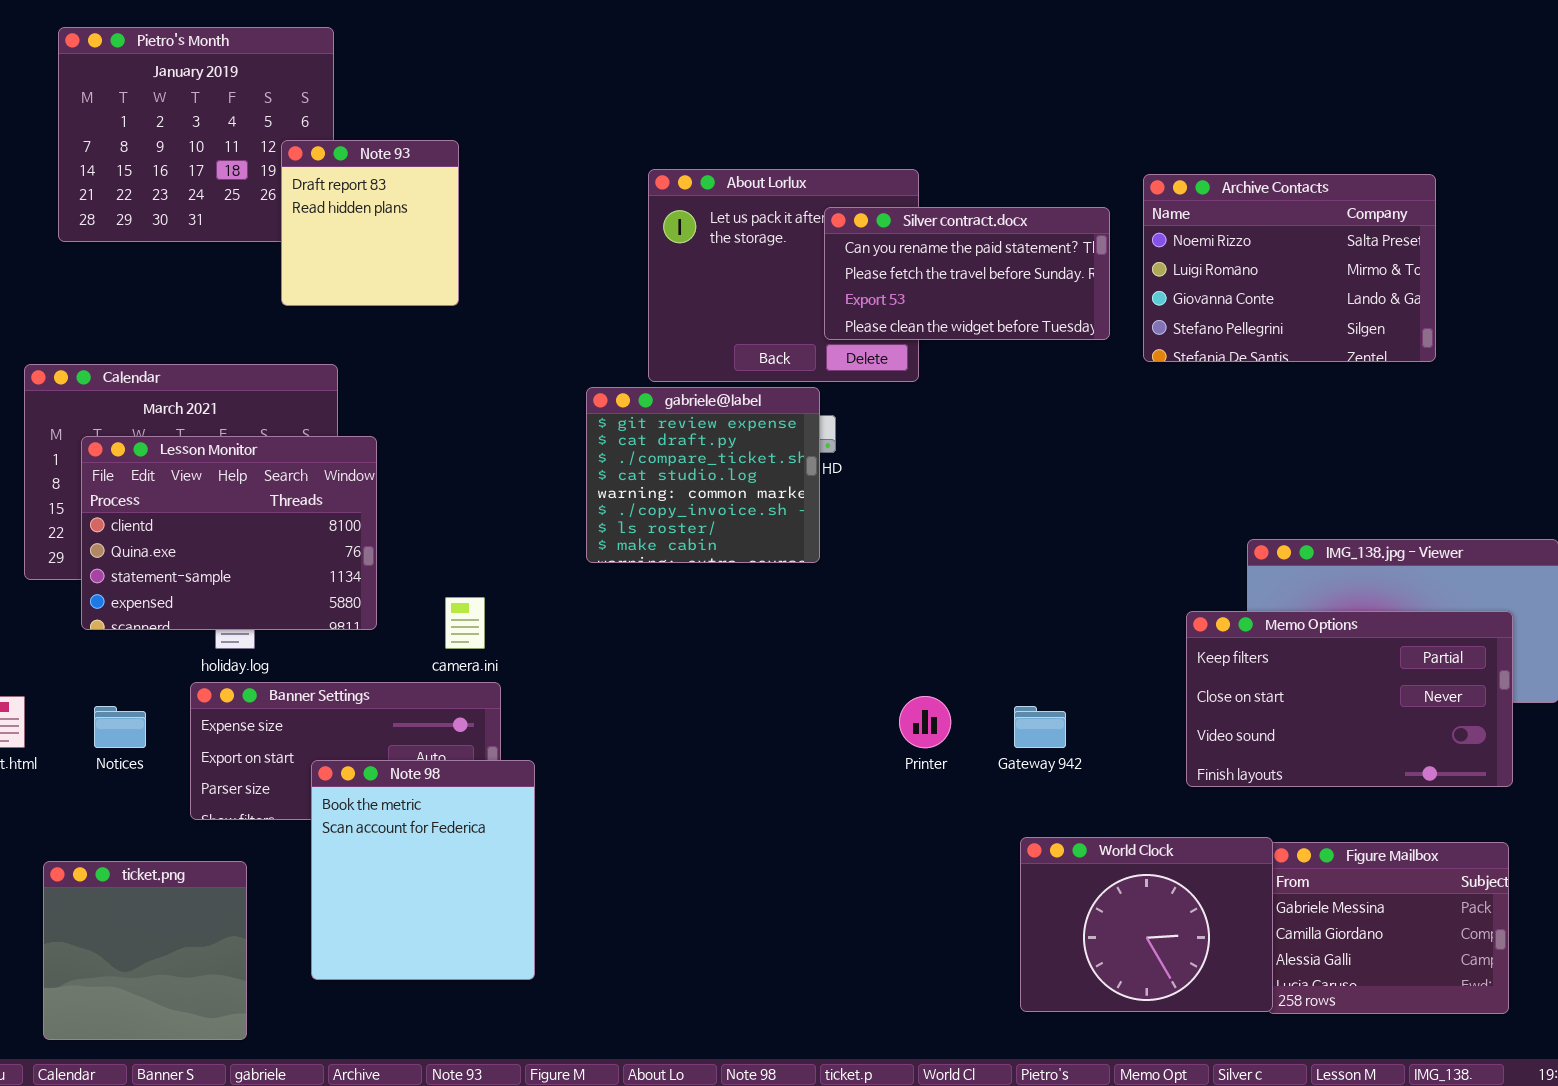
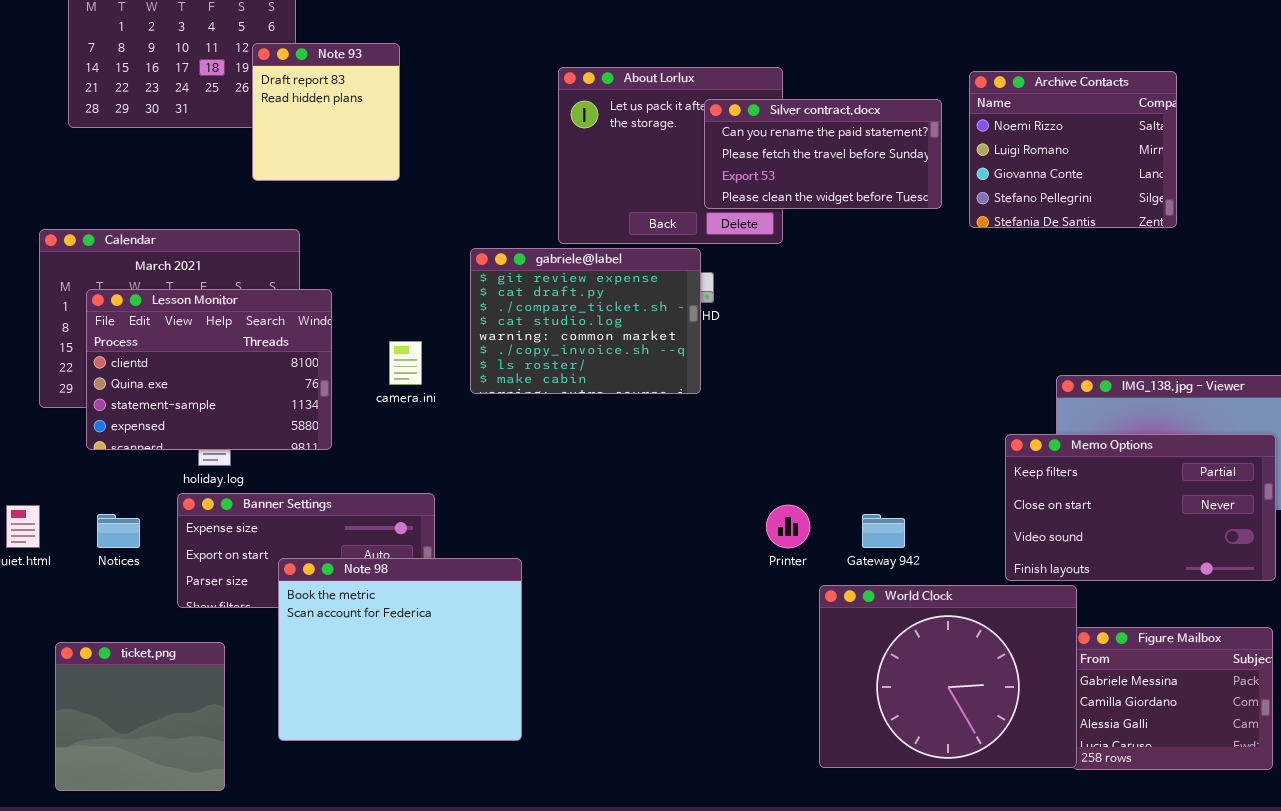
Archive Contacts: [1143,174,1436,362] -> [969,71,1177,228], resized
gabriele@label: [586,387,820,563] -> [470,248,701,394], resized
camera.ini: [445,597,485,649] -> [389,341,422,385], moved
Note 98: [311,760,535,980] -> [278,558,522,741], resized
World Clock: [1020,837,1273,1012] -> [819,585,1077,768], resized

